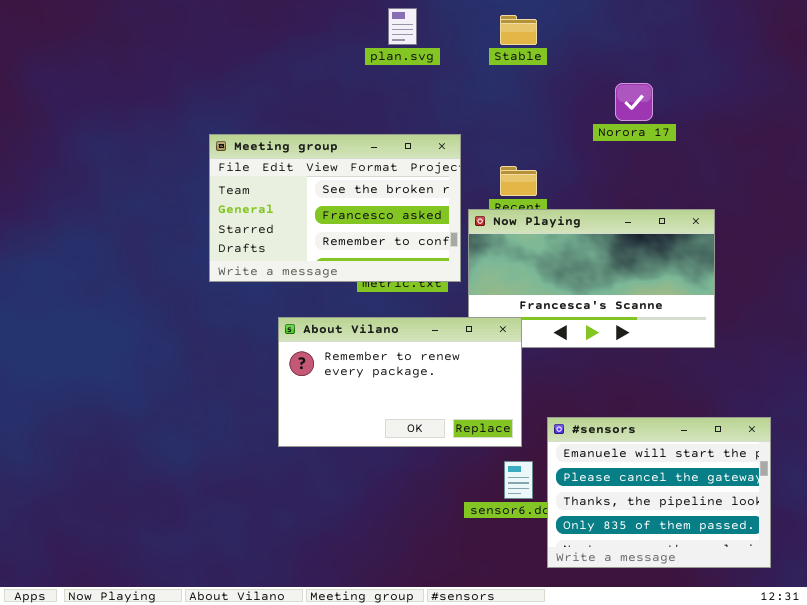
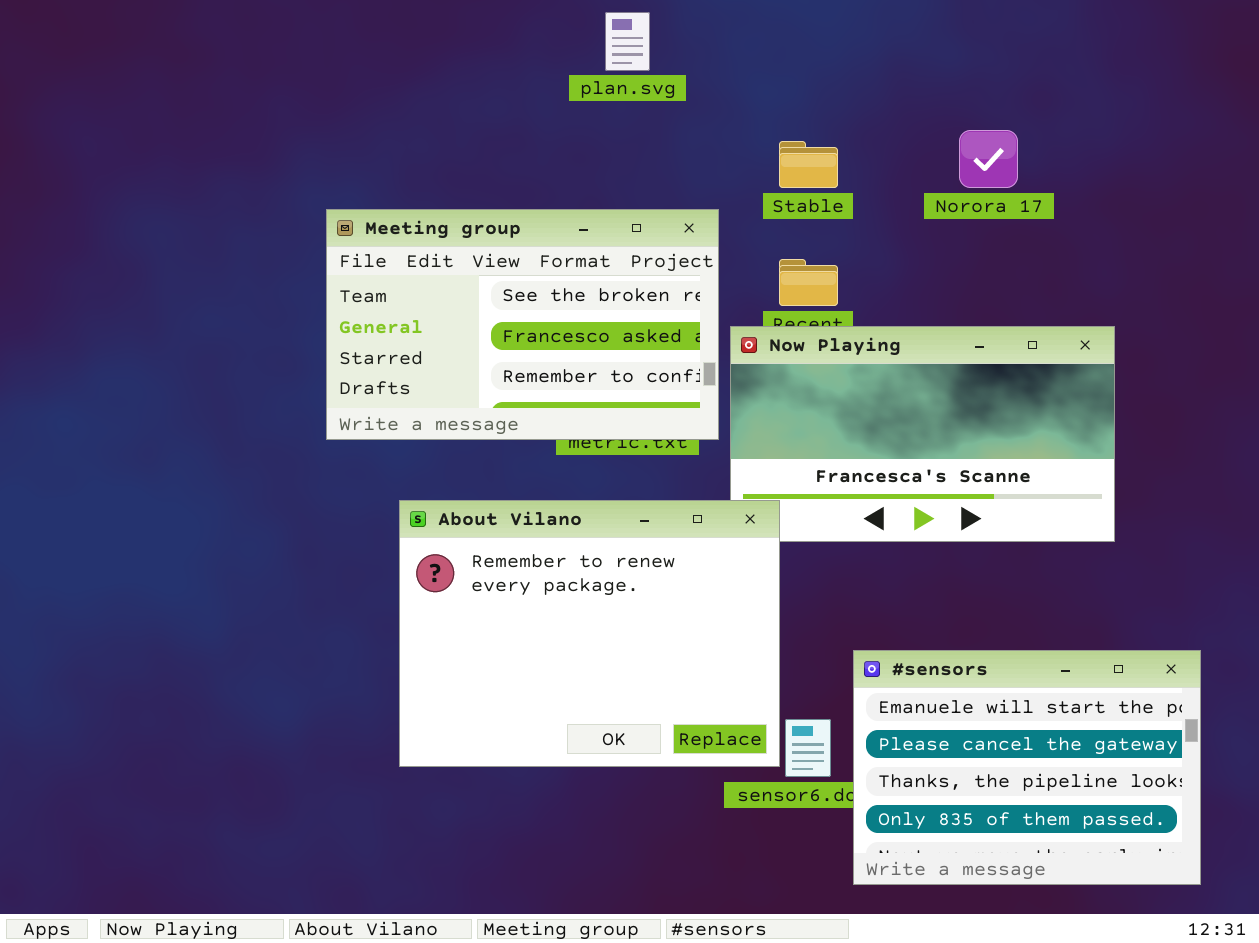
Stable: [500,15,537,45] -> [779,141,838,188], moved
About Vilano: [278,317,522,447] -> [399,500,780,767], moved, resized

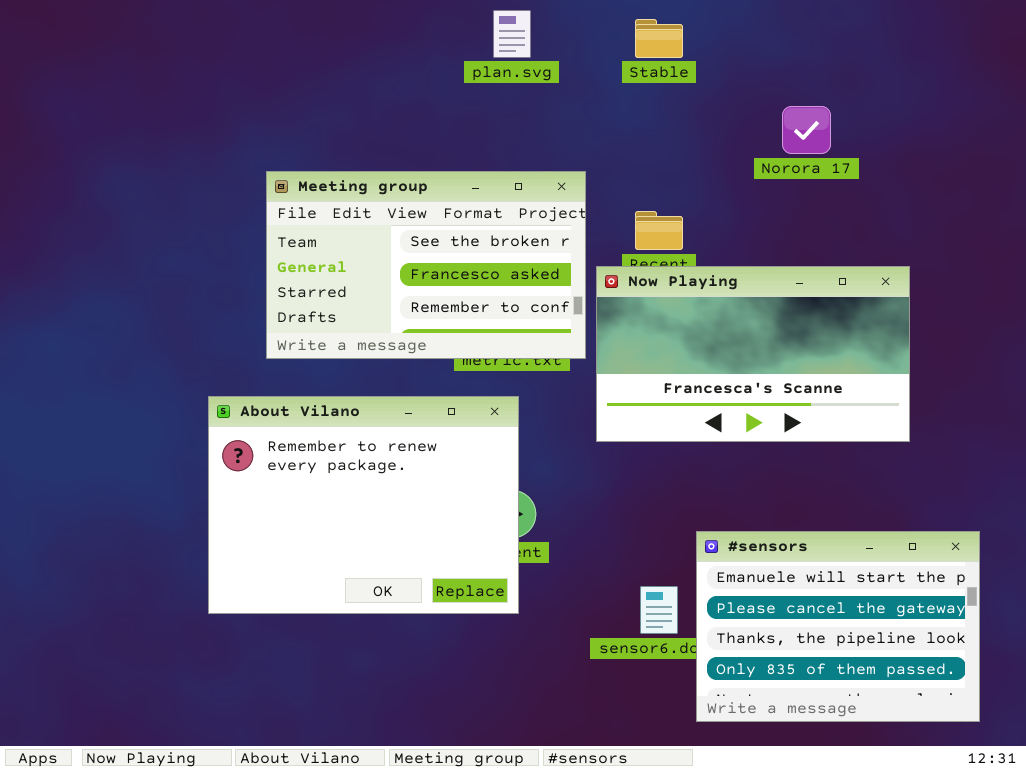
Stable: [779,141,838,188] -> [635,19,683,58], moved
About Vilano: [399,500,780,767] -> [208,396,519,614], moved

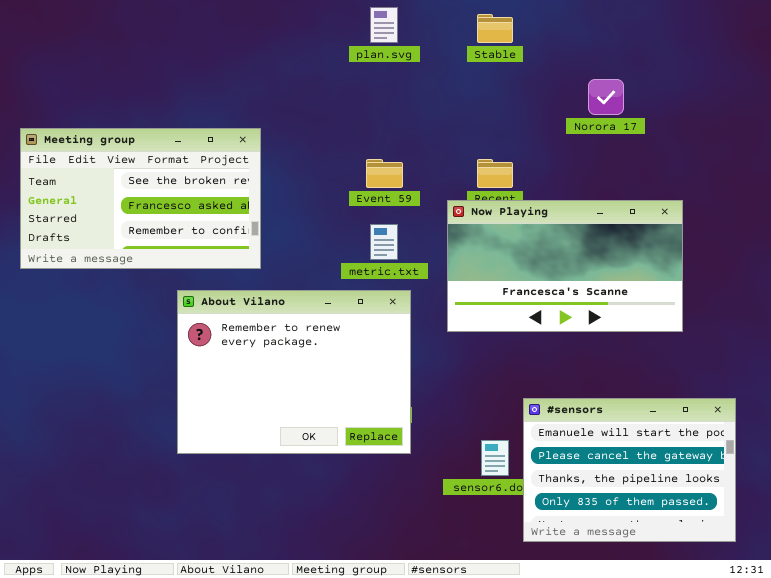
Meeting group: [266,171,586,359] -> [20,128,261,269], moved
About Vilano: [208,396,519,614] -> [177,290,411,454], moved

